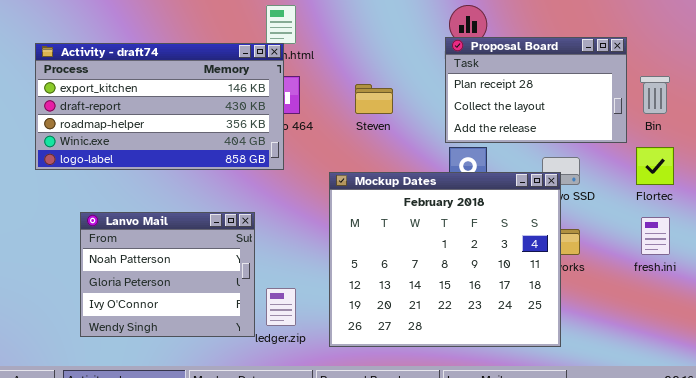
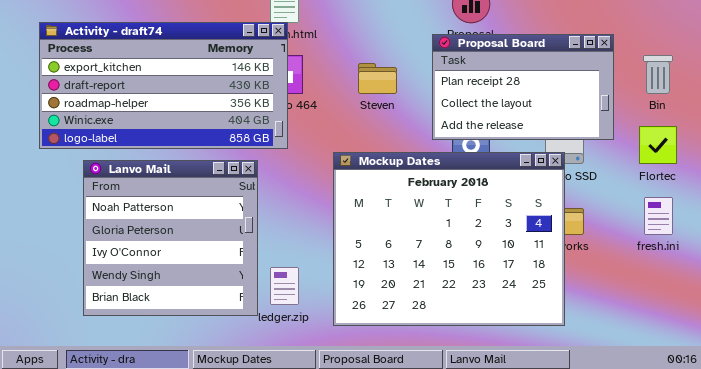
Proposal Board: [445,37,627,143] -> [432,34,614,140], moved
Lanvo Mail: [80,212,255,337] -> [83,160,258,316], resized

